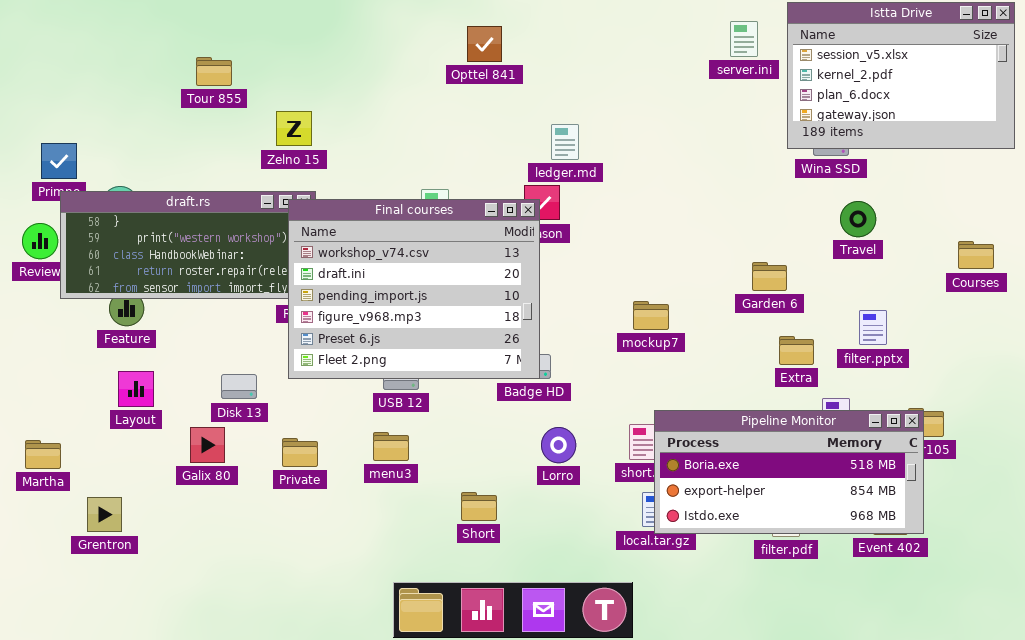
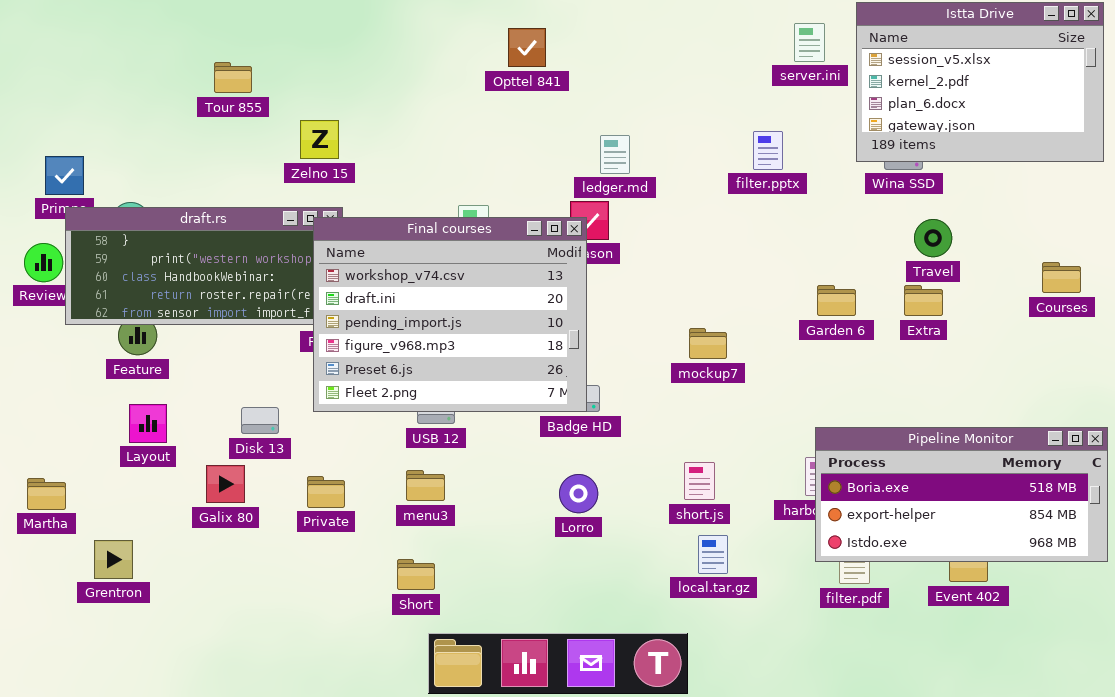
filter.pptx: [859,310,887,345] -> [753,131,783,170], moved
Extra: [779,336,814,365] -> [904,285,943,316], moved
Pipeline Monitor: [654,410,924,534] -> [815,427,1108,562], moved
Lorro: [541,427,576,463] -> [559,474,598,513], moved
Short: [461,492,497,521] -> [397,559,435,590], moved

